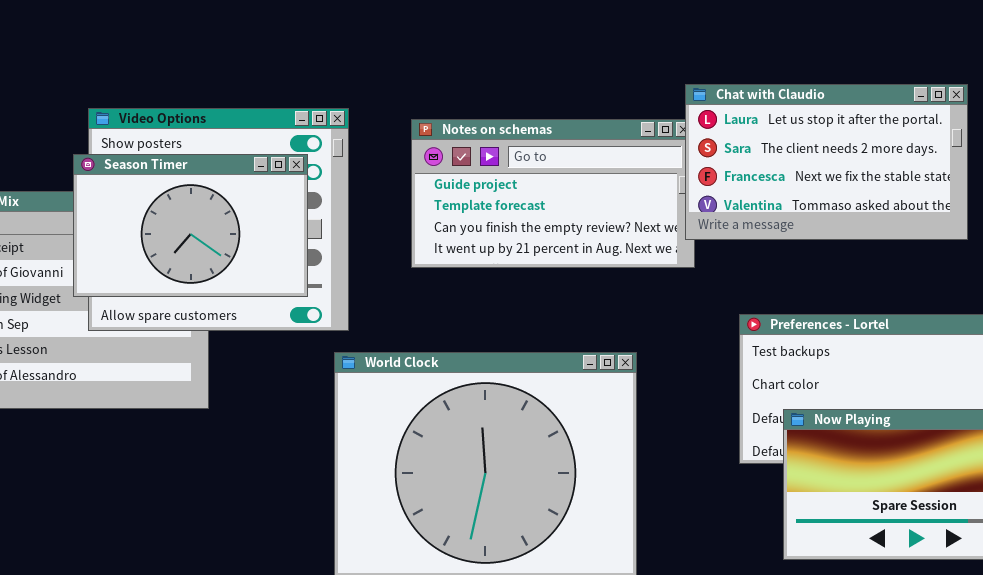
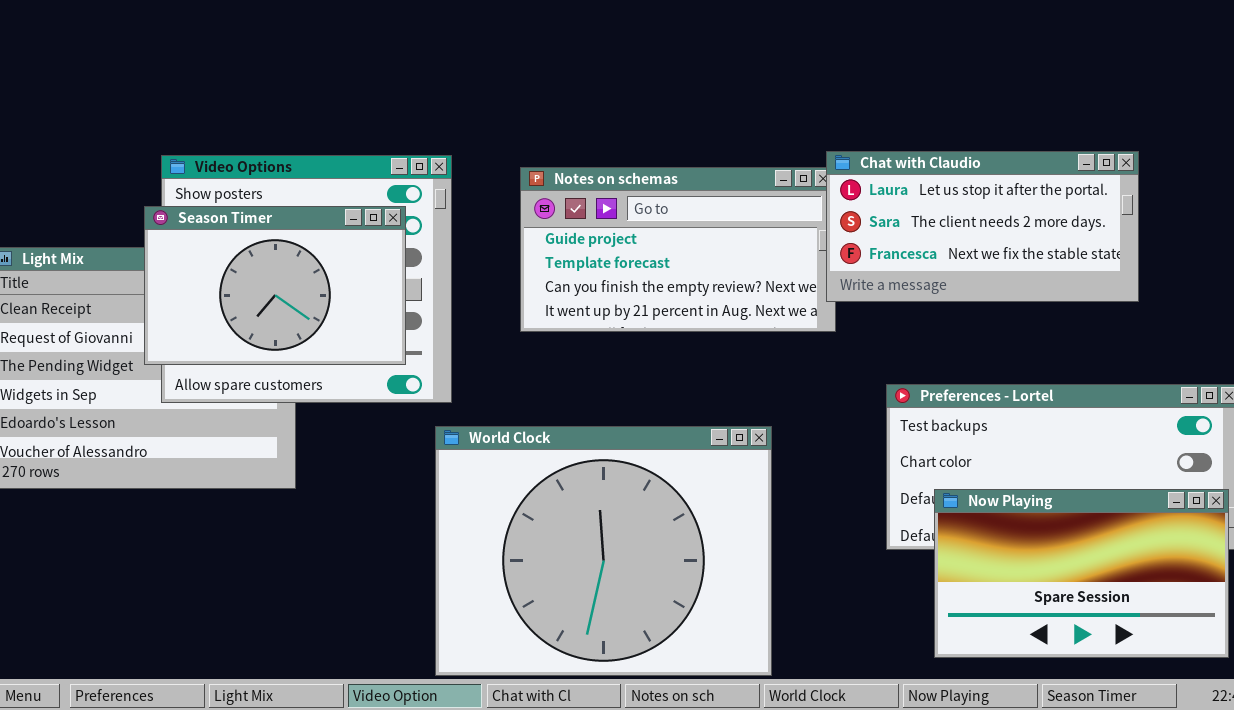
Chat with Claudio: [685,84,968,240] -> [826,151,1139,302], resized

